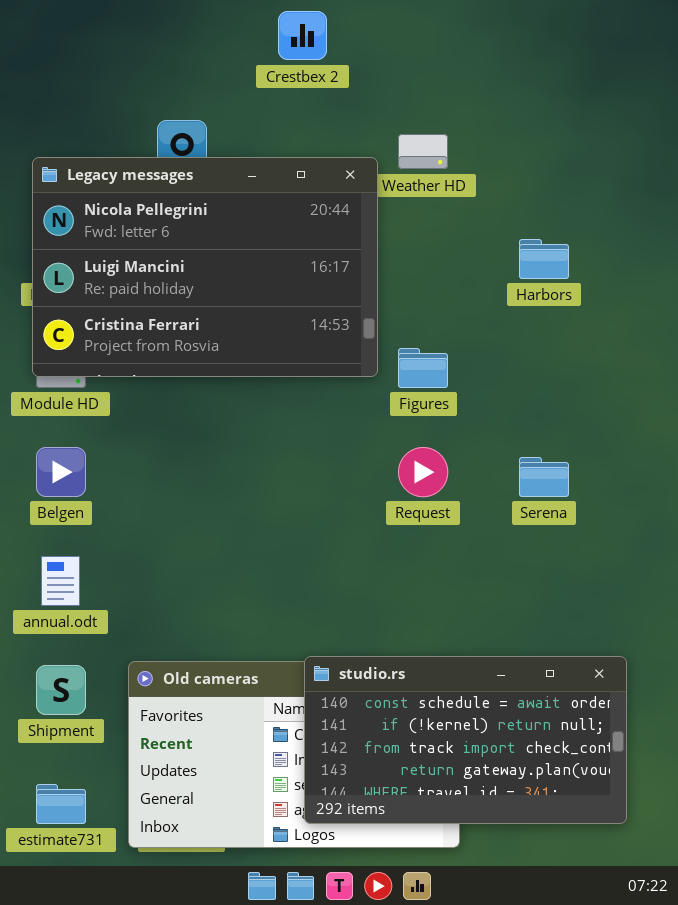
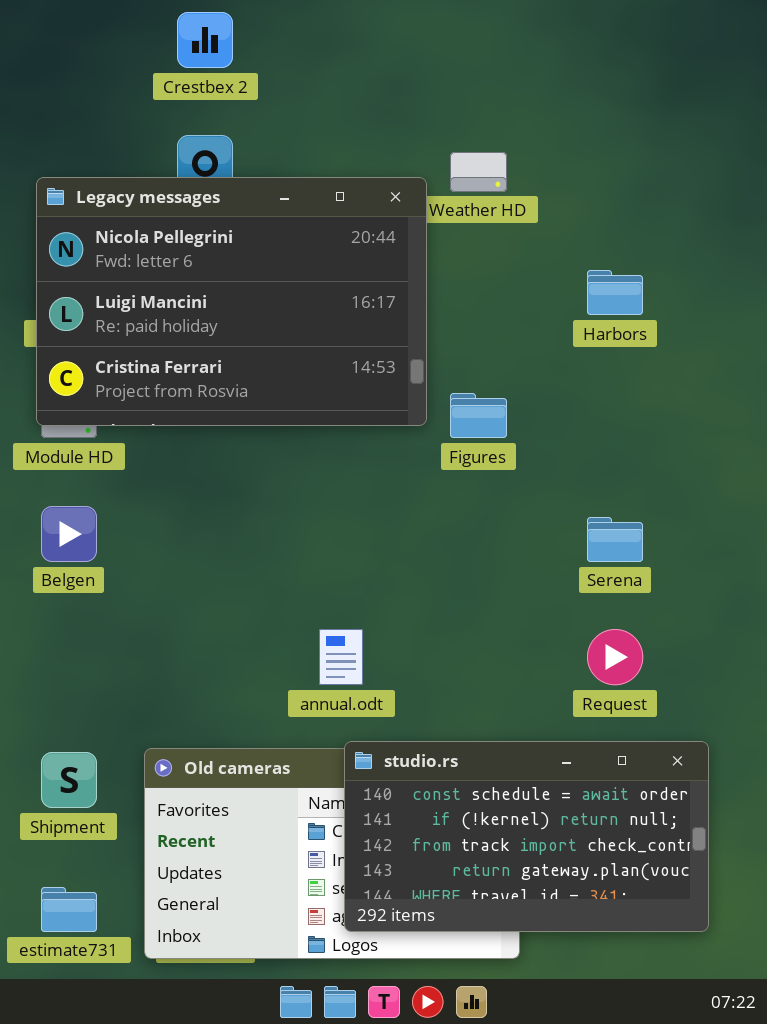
Crestbex 2: [278,11,327,60] -> [177,12,233,68], moved
Request: [398,447,448,497] -> [587,629,643,685], moved
annual.odt: [41,556,80,606] -> [319,629,363,685], moved

